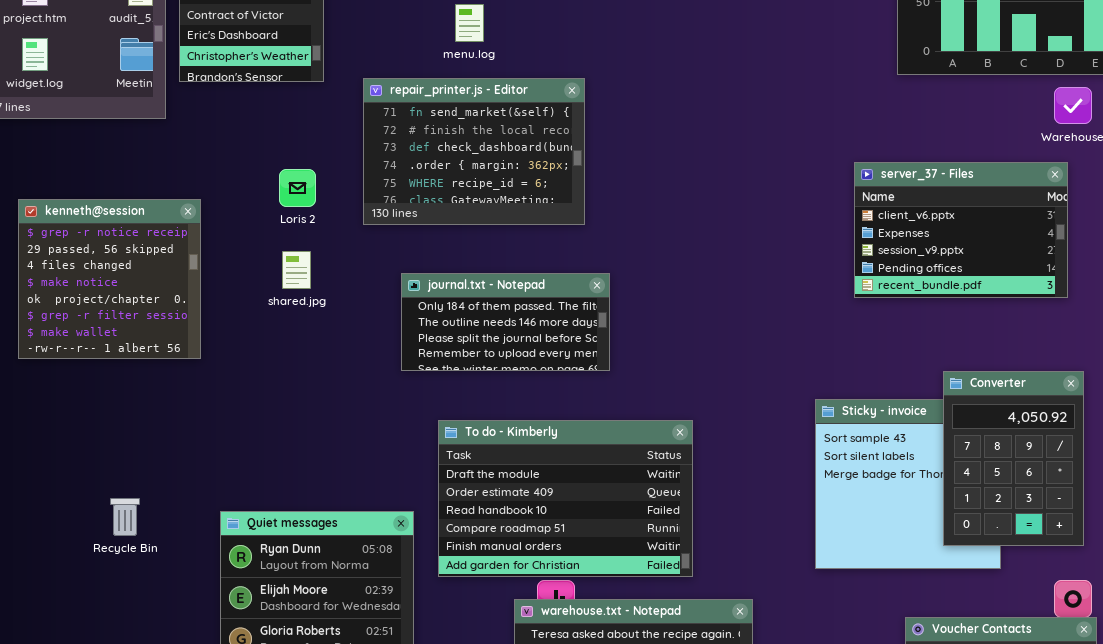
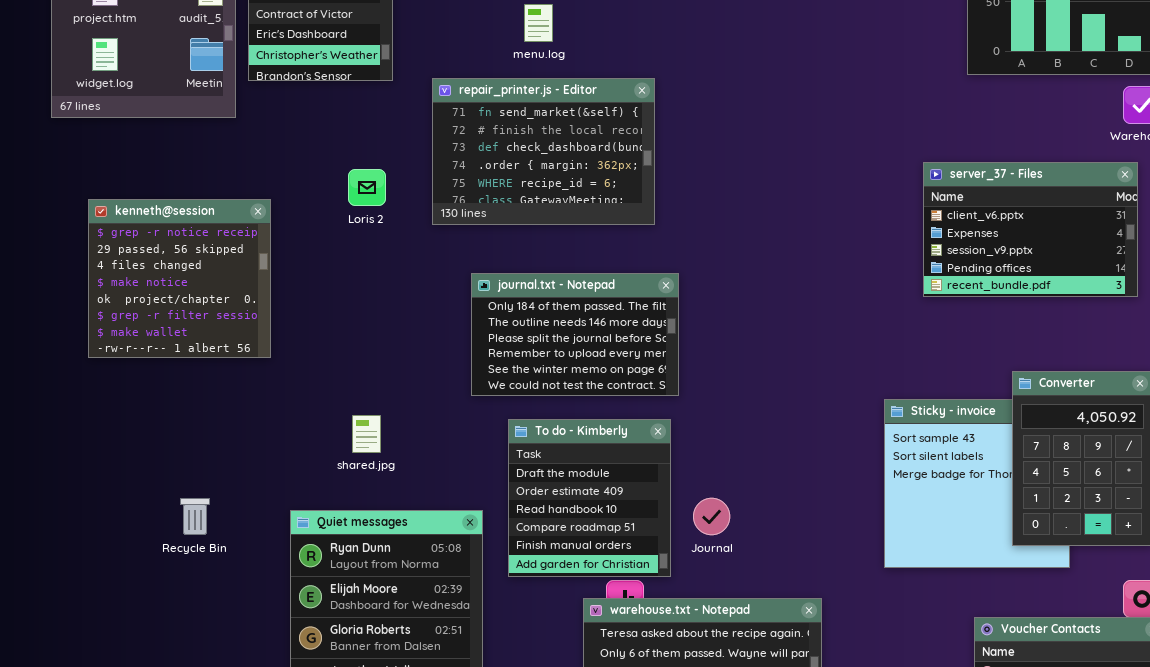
shared.jpg: [282,251,311,289] -> [352,415,381,453], moved
journal.txt - Notepad: [401,273,610,371] -> [471,273,679,396], resized
To do - Kimberly: [438,420,693,577] -> [508,419,671,577], resized

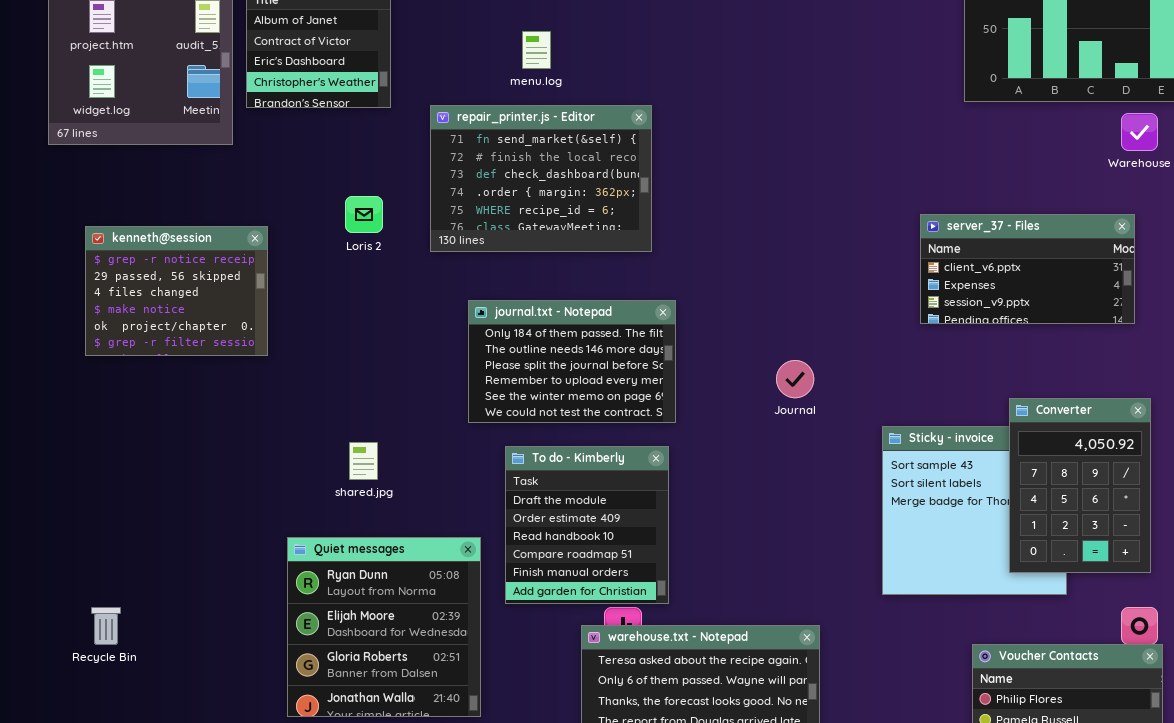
server_37 - Files: [923,162,1138,297] -> [920,214,1135,324], resized
kenneth@session: [88,199,271,358] -> [85,226,268,356], resized
Recycle Bin: [180,498,210,535] -> [91,607,121,645], moved
Journal: [693,498,730,535] -> [776,360,814,398], moved

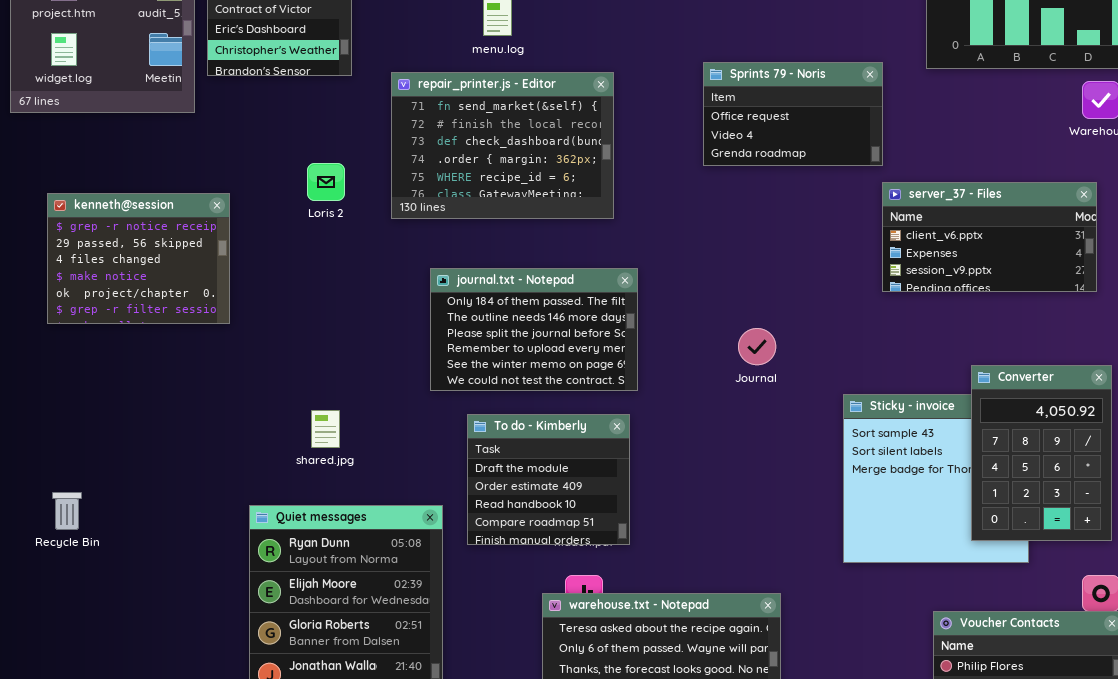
Sprints 79 - Noris: none -> [703,62,883,166], opened
To do - Kimberly: [505,446,669,604] -> [467,414,630,545], resized
Recycle Bin: [91,607,121,645] -> [52,492,82,530], moved

